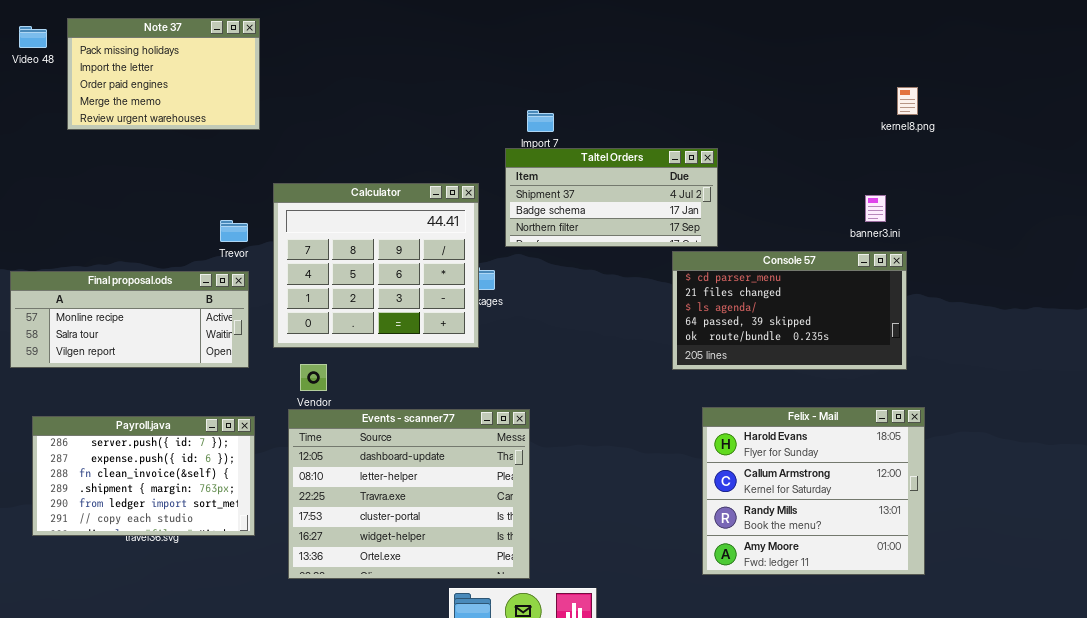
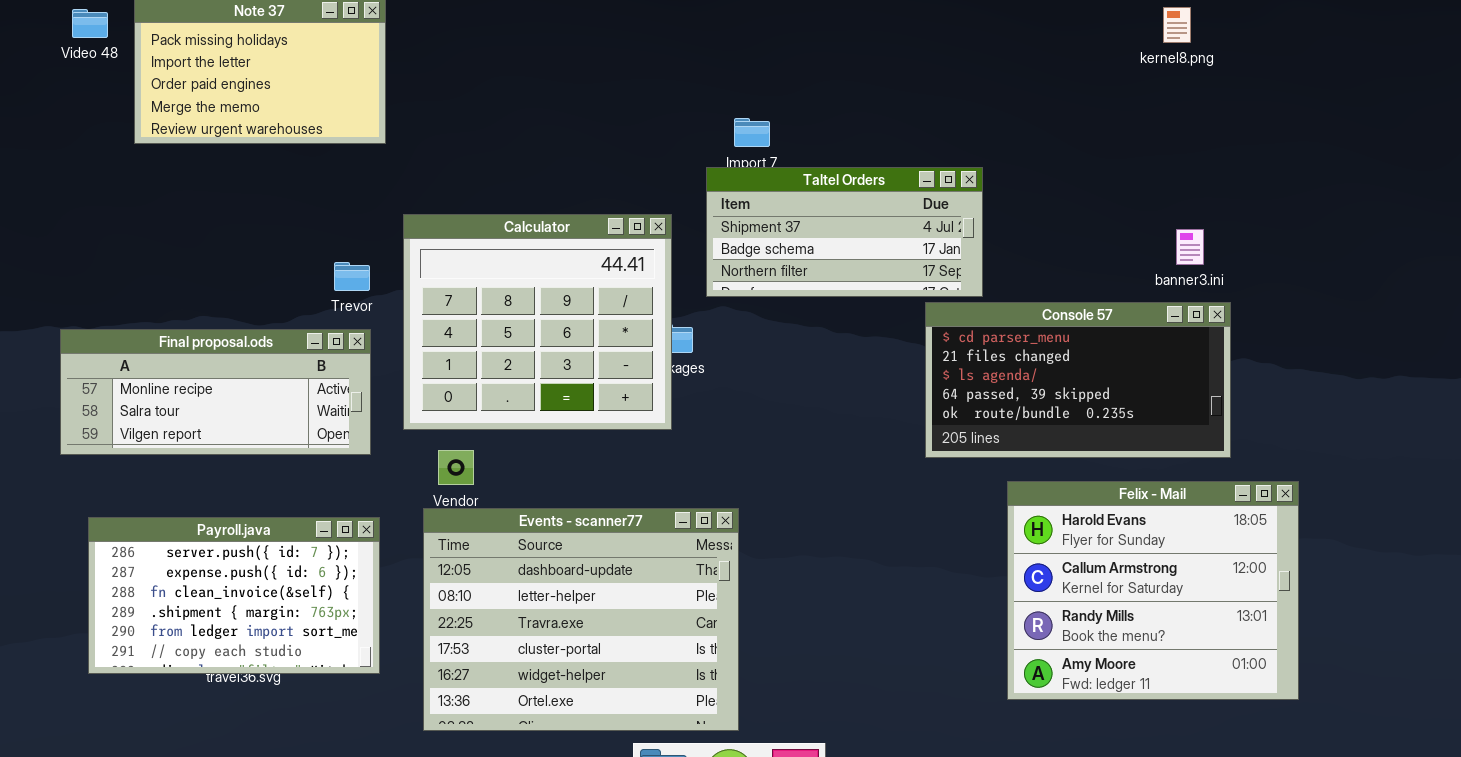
kernel8.png: [897,87,918,115] -> [1163,7,1191,43], moved
Felix - Mail: [702,407,925,575] -> [1007,481,1299,700], moved

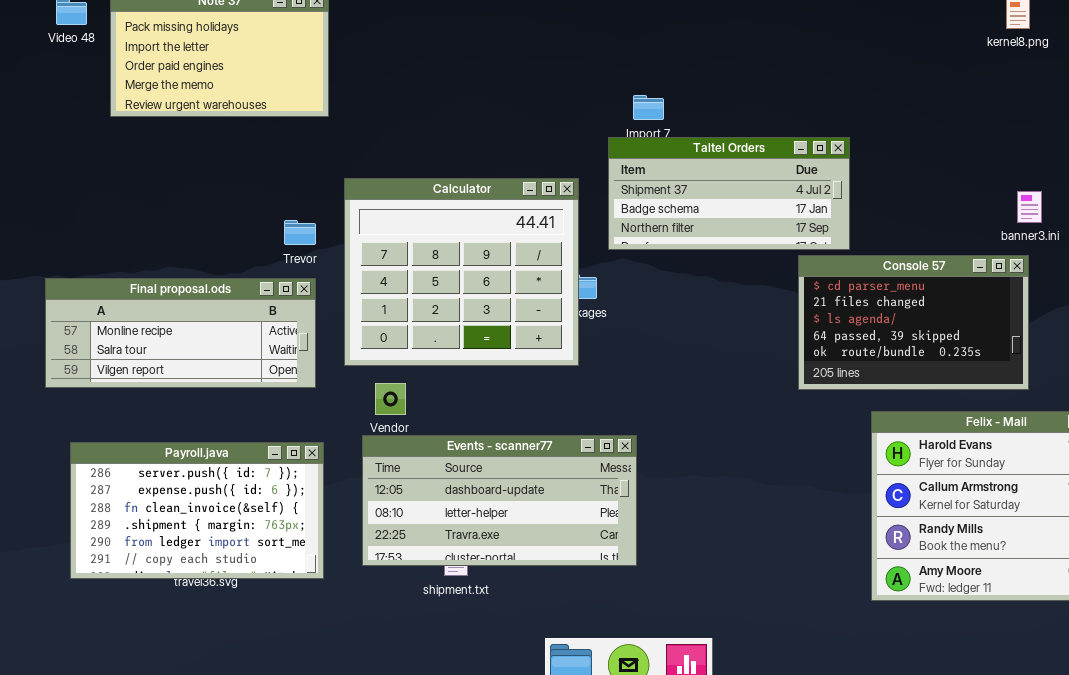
Console 57: [925,302,1231,458] -> [798,255,1029,390], resized
Events - scanner77: [423,508,739,731] -> [362,435,637,566], resized

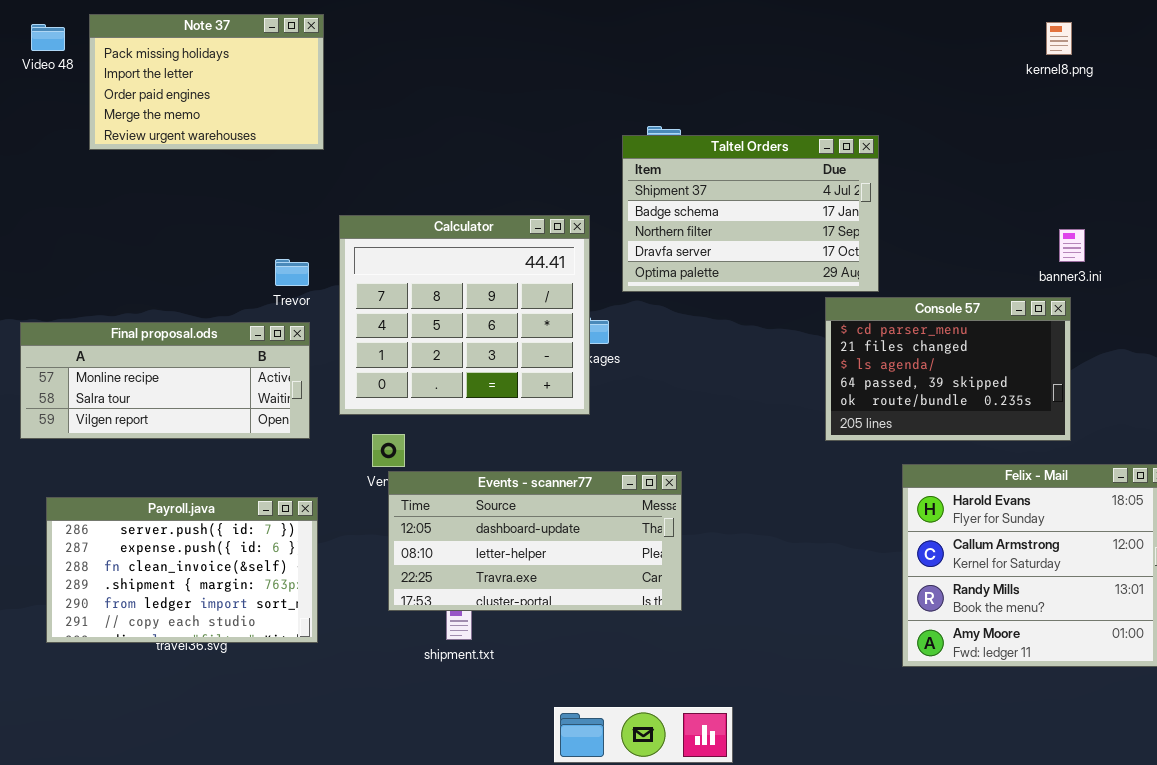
Taltel Orders: [608,137,850,250] -> [622,135,879,292], resized
Events - scanner77: [362,435,637,566] -> [388,471,682,611], moved

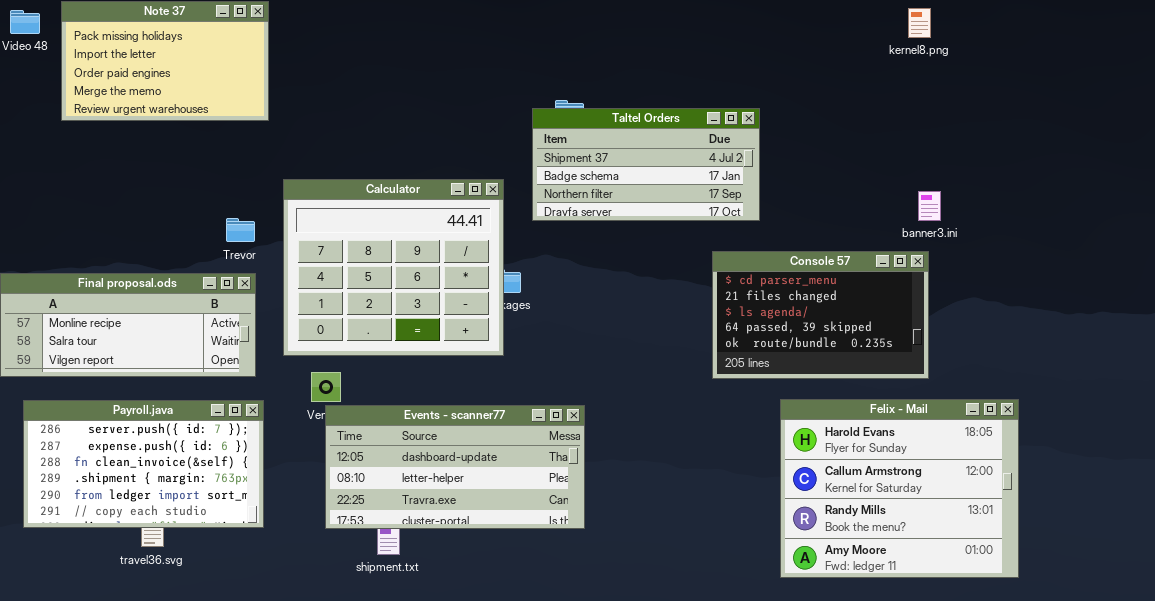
Taltel Orders: [622,135,879,292] -> [532,108,760,221], resized
Payroll.java: [46,497,318,643] -> [23,400,264,528], moved

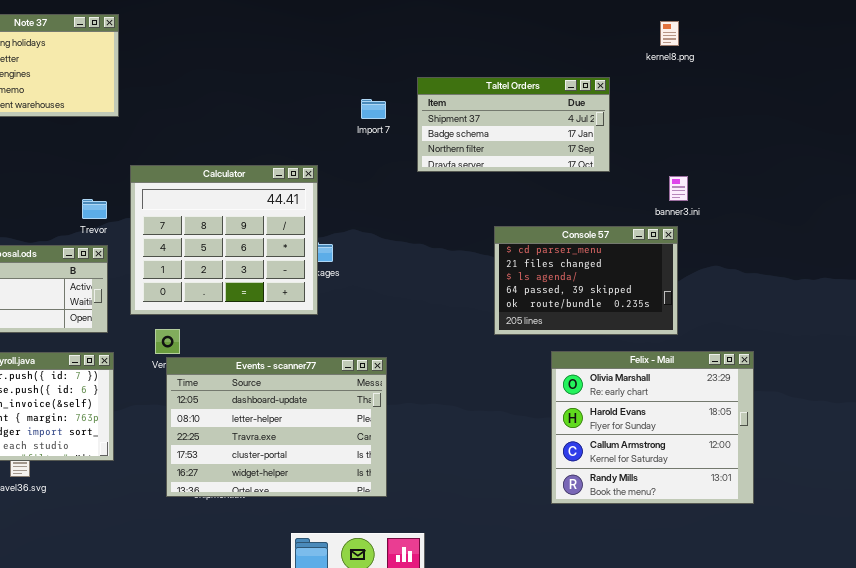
Taltel Orders: [532,108,760,221] -> [417,77,610,172], moved
Felix - Mail: [780,399,1019,578] -> [551,351,754,504], scrolled up 1 row
Events - scanner77: [325,405,585,529] -> [166,357,387,497], resized

